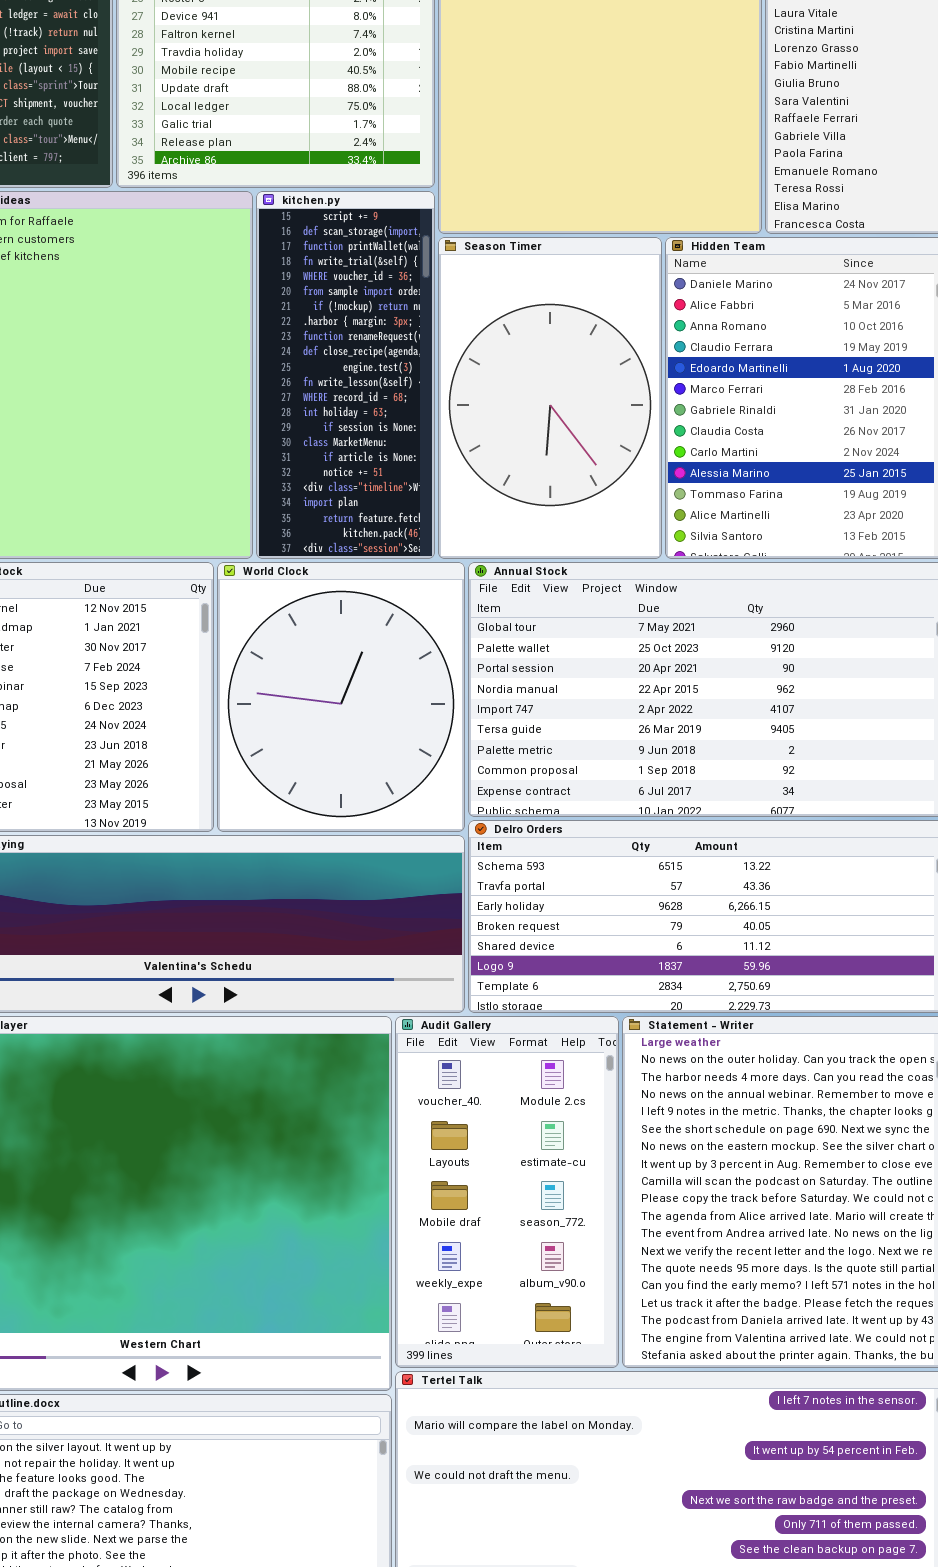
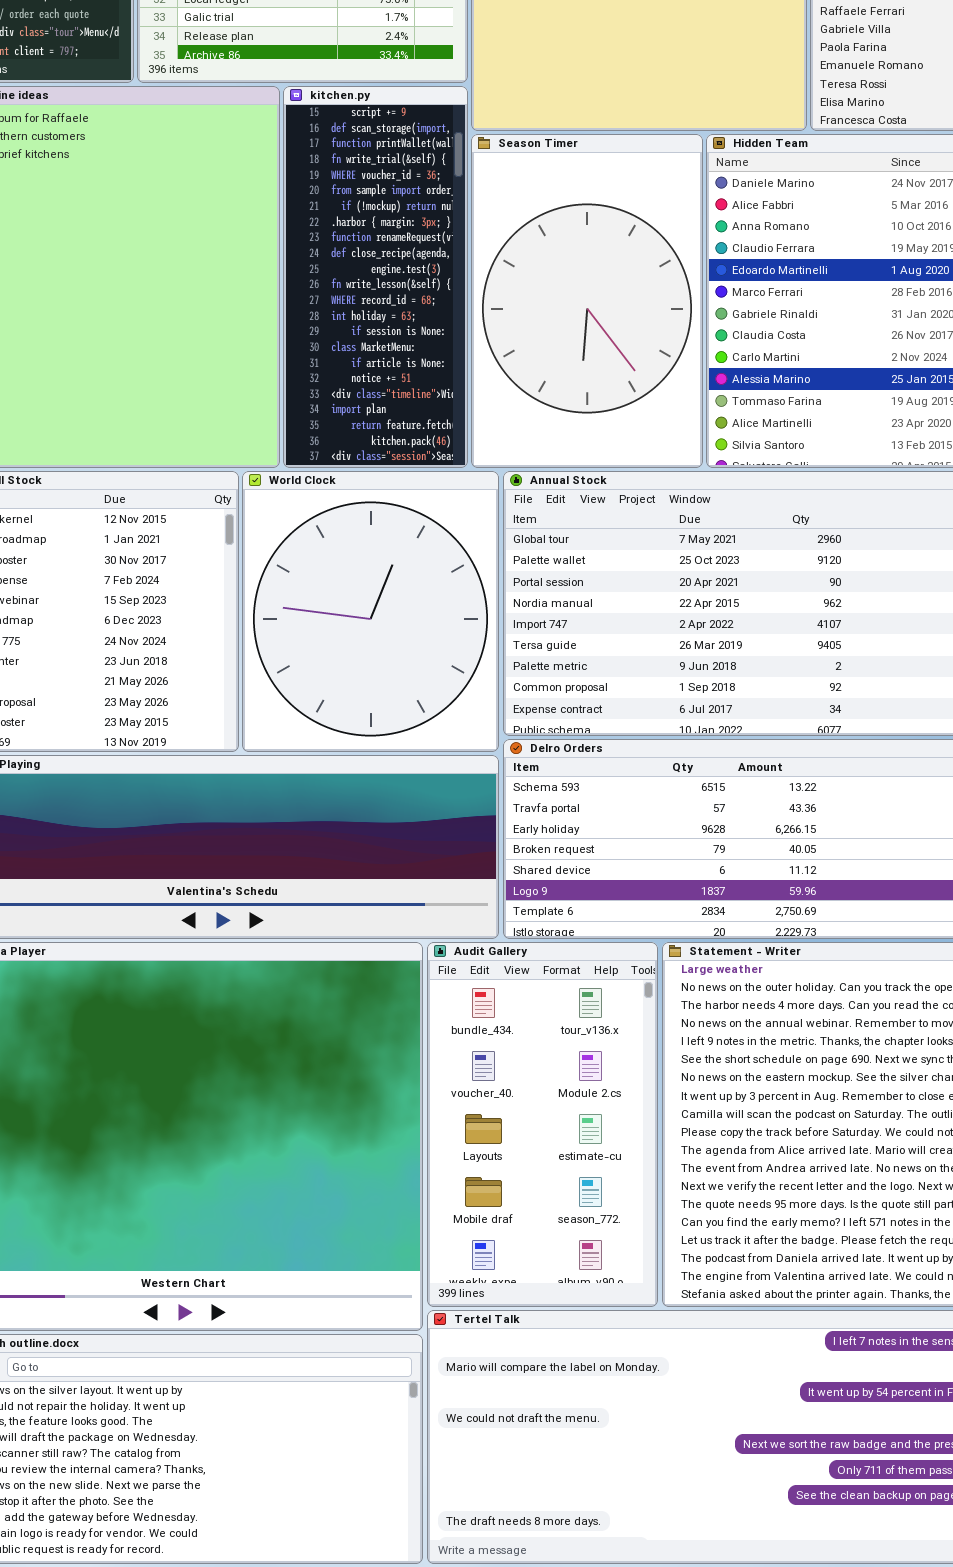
Audit Gallery: [395,1016,619,1368] -> [427,942,658,1307], scrolled up 1 row

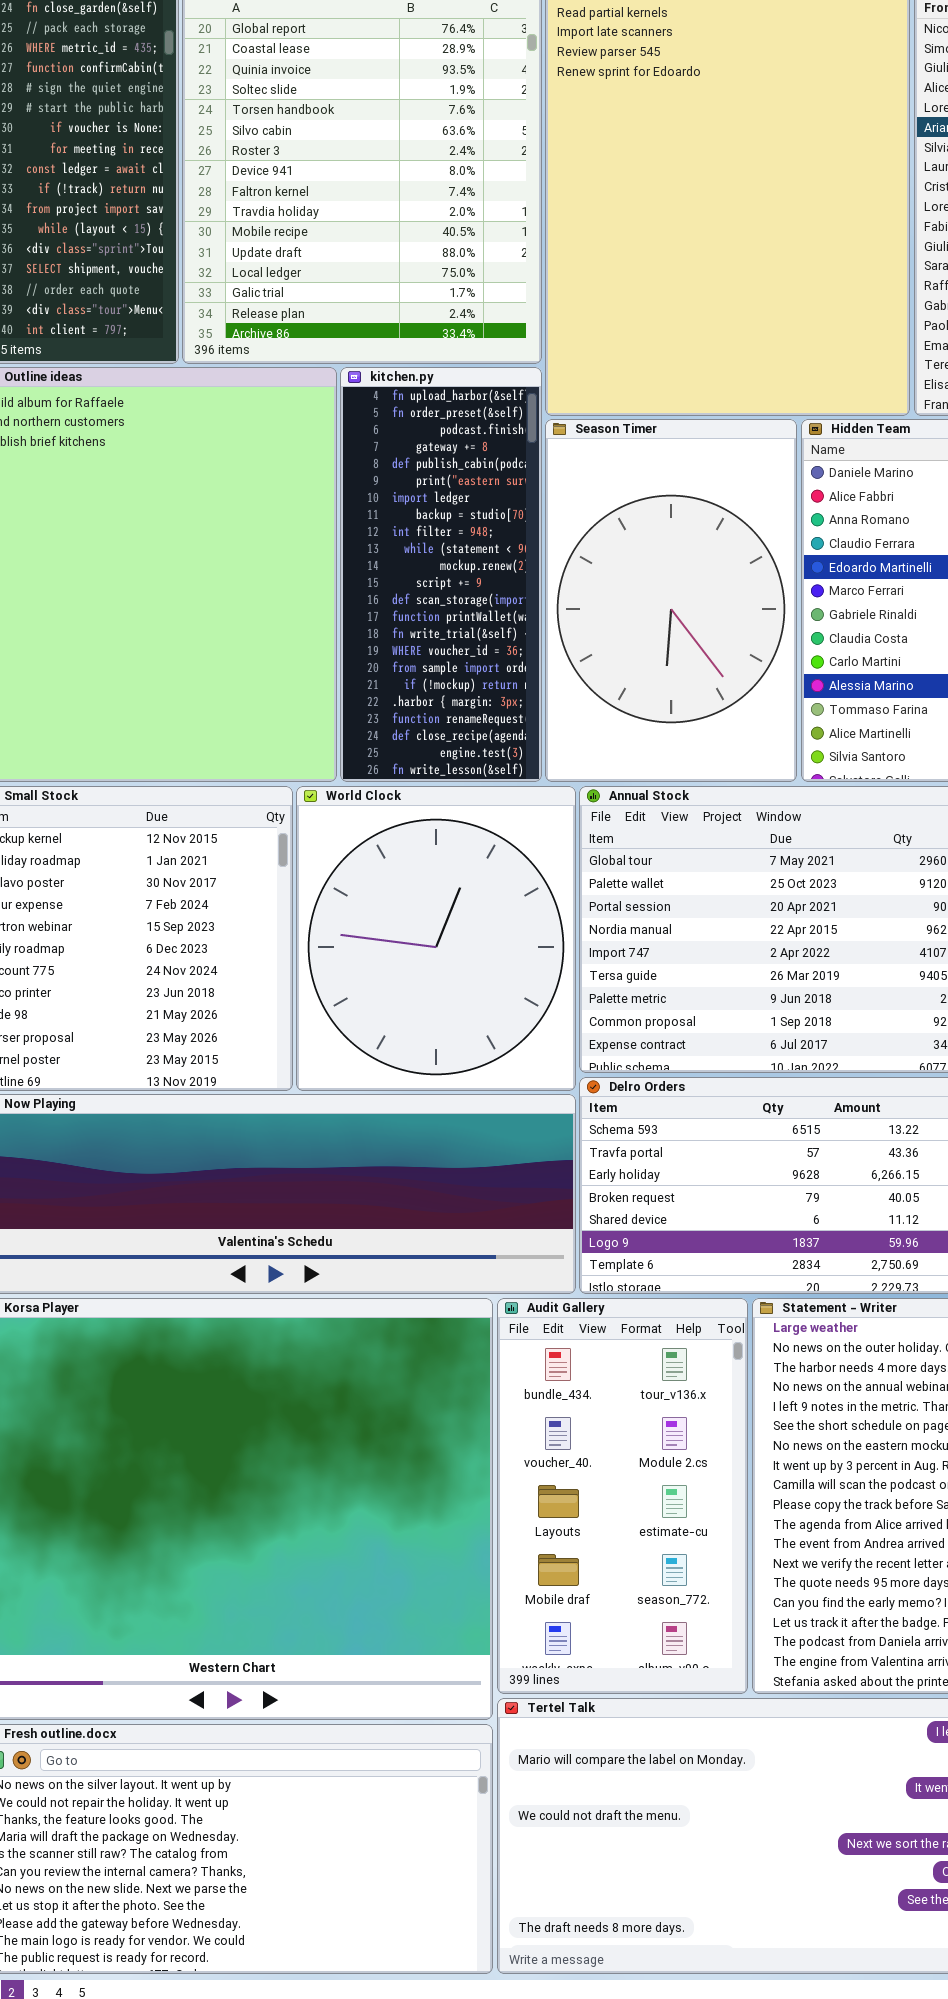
kitchen.py: [283,86,468,468] -> [340,367,542,782], scrolled up 11 rows

